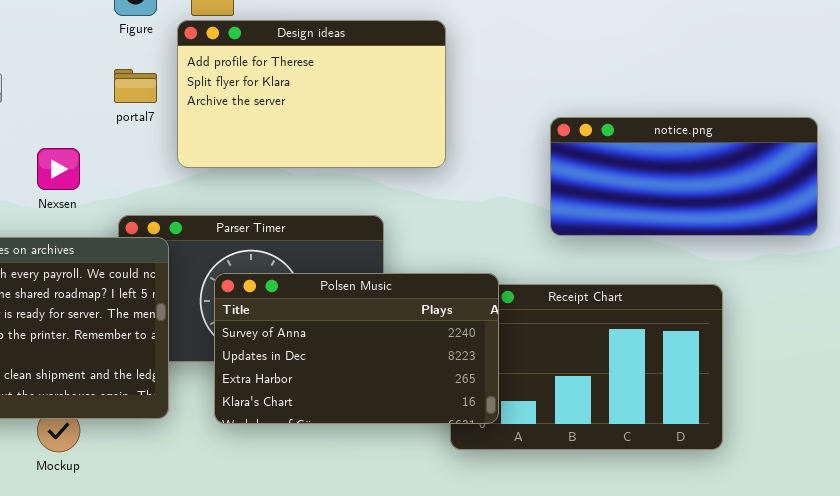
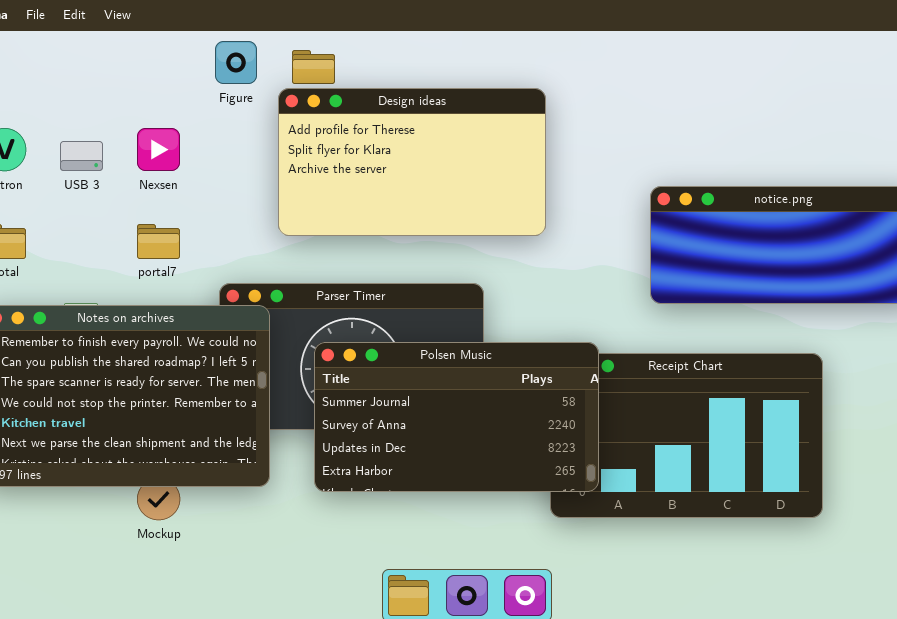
portal7: [114,69,157,103] -> [137,224,180,259], moved
Nexsen: [37,148,80,190] -> [137,128,180,171], moved
Polsen Music: [214,273,499,424] -> [314,342,599,492], scrolled up 1 row

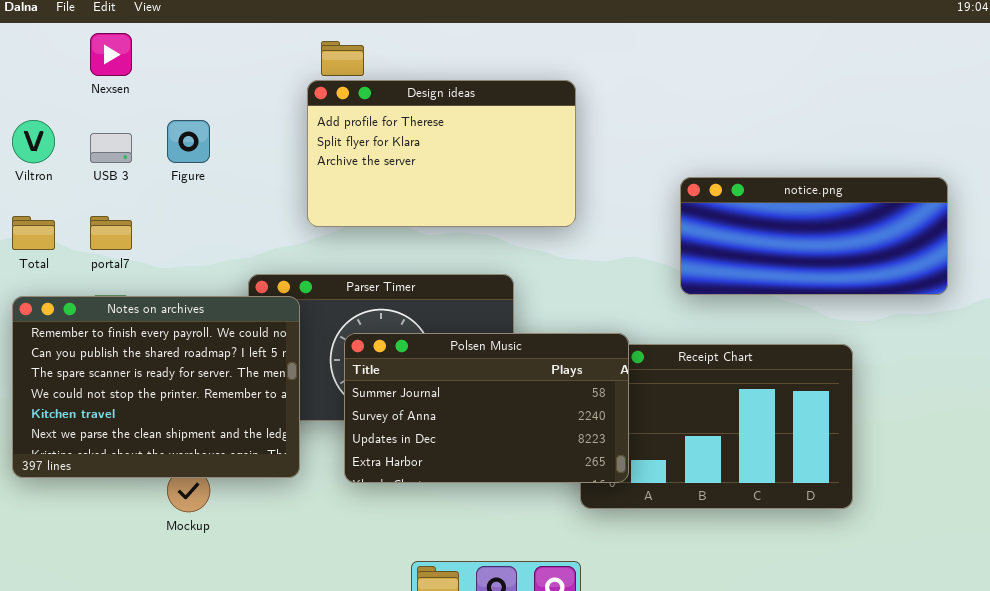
Figure: [215,41,257,84] -> [167,120,210,163], moved
Nexsen: [137,128,180,171] -> [90,33,132,76], moved
portal7: [137,224,180,259] -> [90,216,132,250], moved

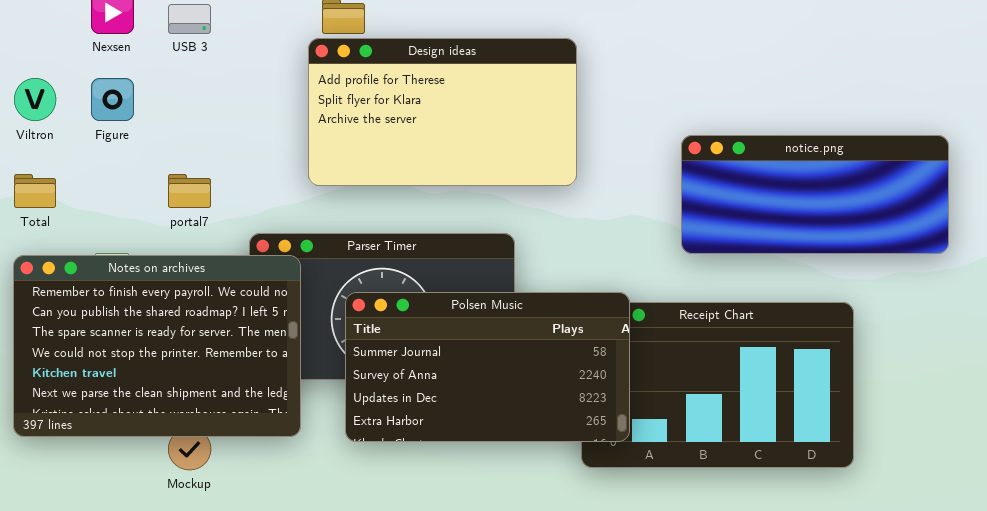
Figure: [167,120,210,163] -> [91,78,134,121], moved
USB 3: [90,133,132,163] -> [168,4,211,34], moved
portal7: [90,216,132,250] -> [168,174,211,208], moved

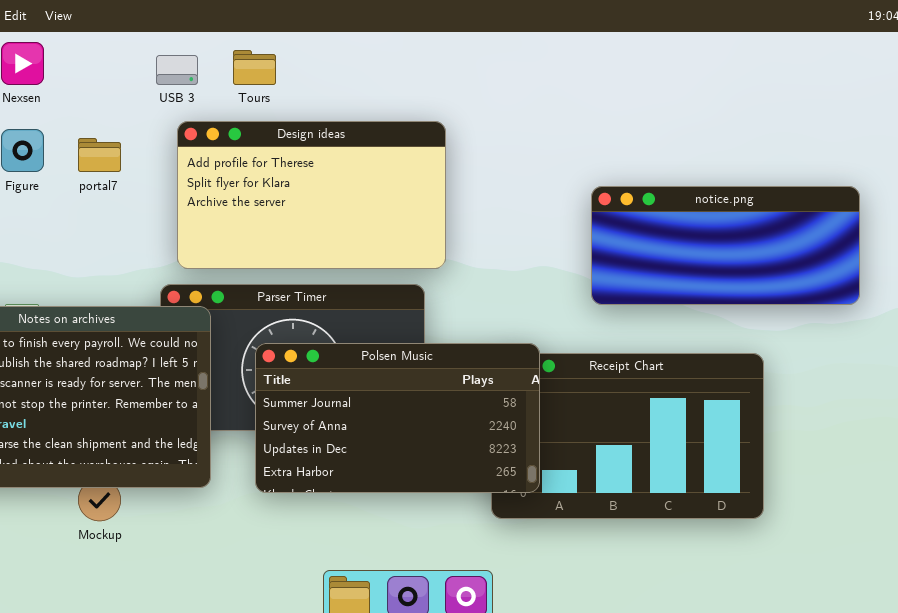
USB 3: [168,4,211,34] -> [156,55,198,85], moved
Design ideas: [308,38,577,186] -> [177,121,446,269], moved
portal7: [168,174,211,208] -> [78,138,121,172], moved

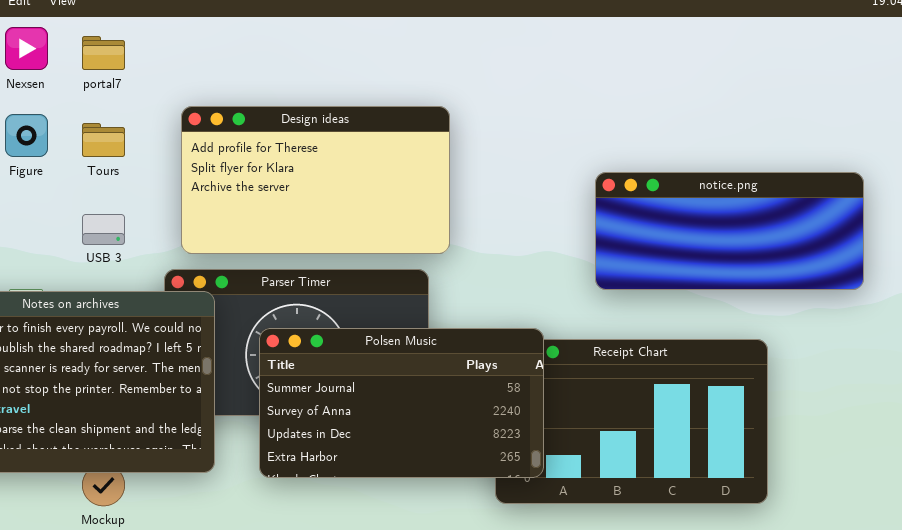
Tours: [233,50,276,85] -> [82,123,125,157], moved
USB 3: [156,55,198,85] -> [82,214,125,245], moved
portal7: [78,138,121,172] -> [82,36,125,70], moved

